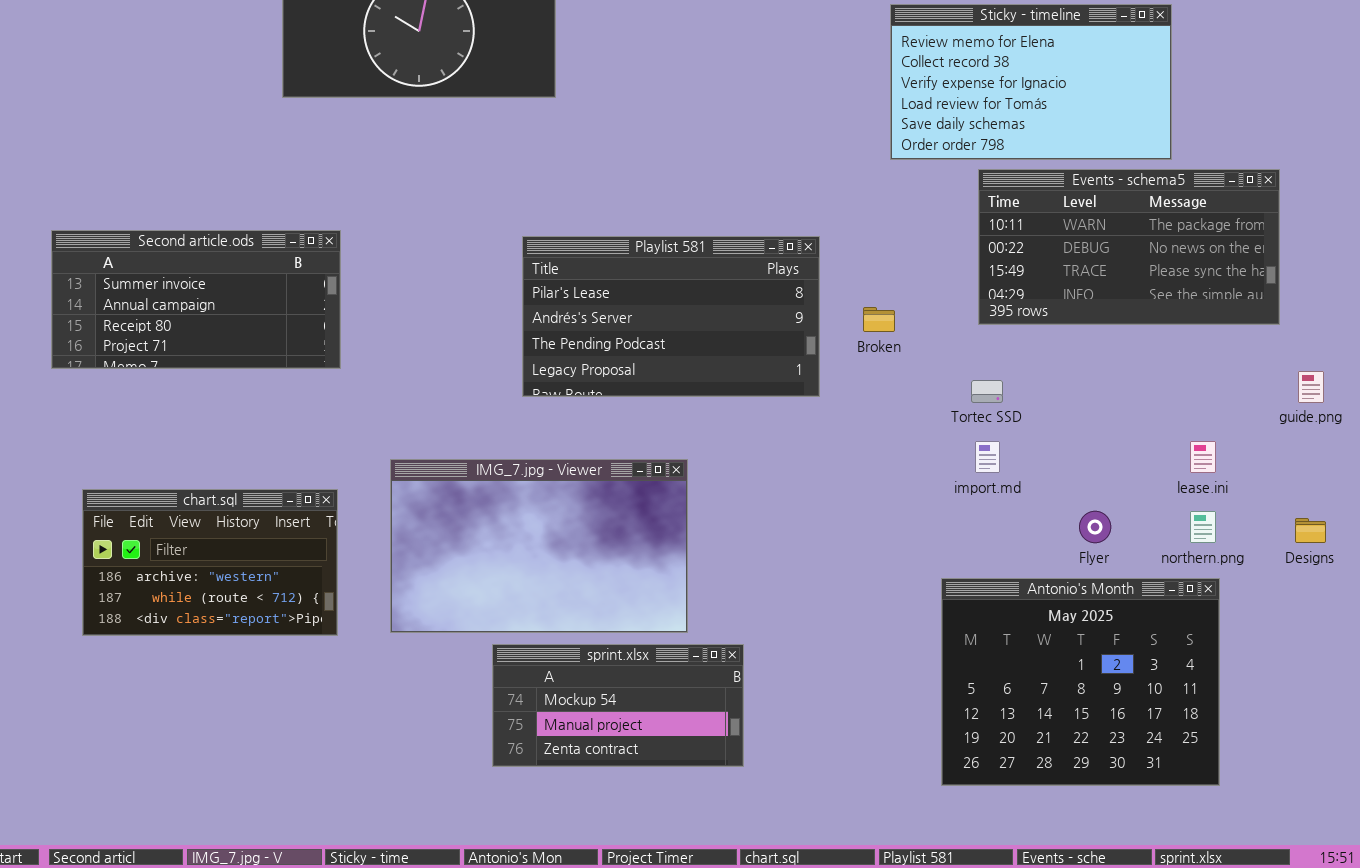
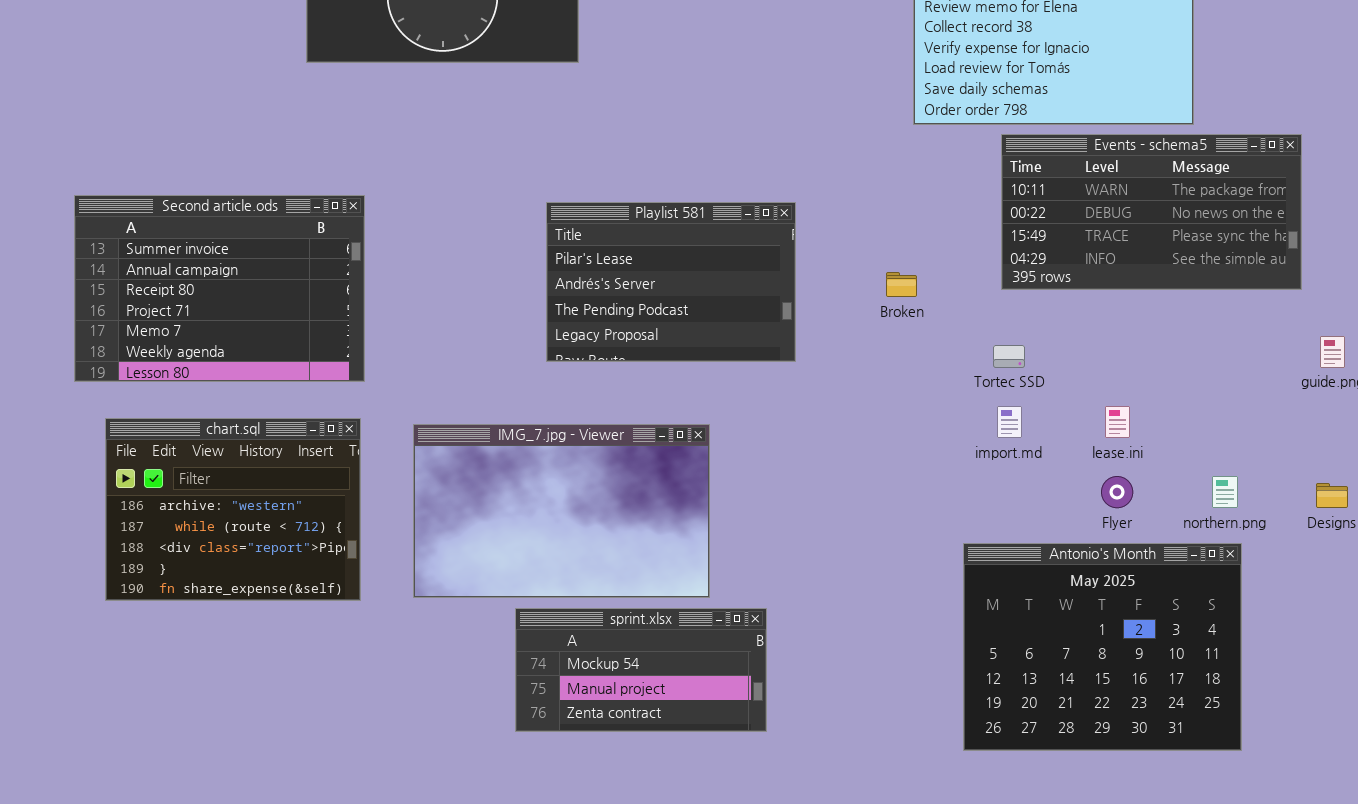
Second article.ods: [51,230,341,369] -> [74,195,365,382], resized
Playlist 581: [522,236,820,397] -> [546,202,796,362], resized
lease.ini: [1190,441,1216,473] -> [1105,406,1130,438], moved
chart.sql: [82,489,338,636] -> [105,418,361,601], resized

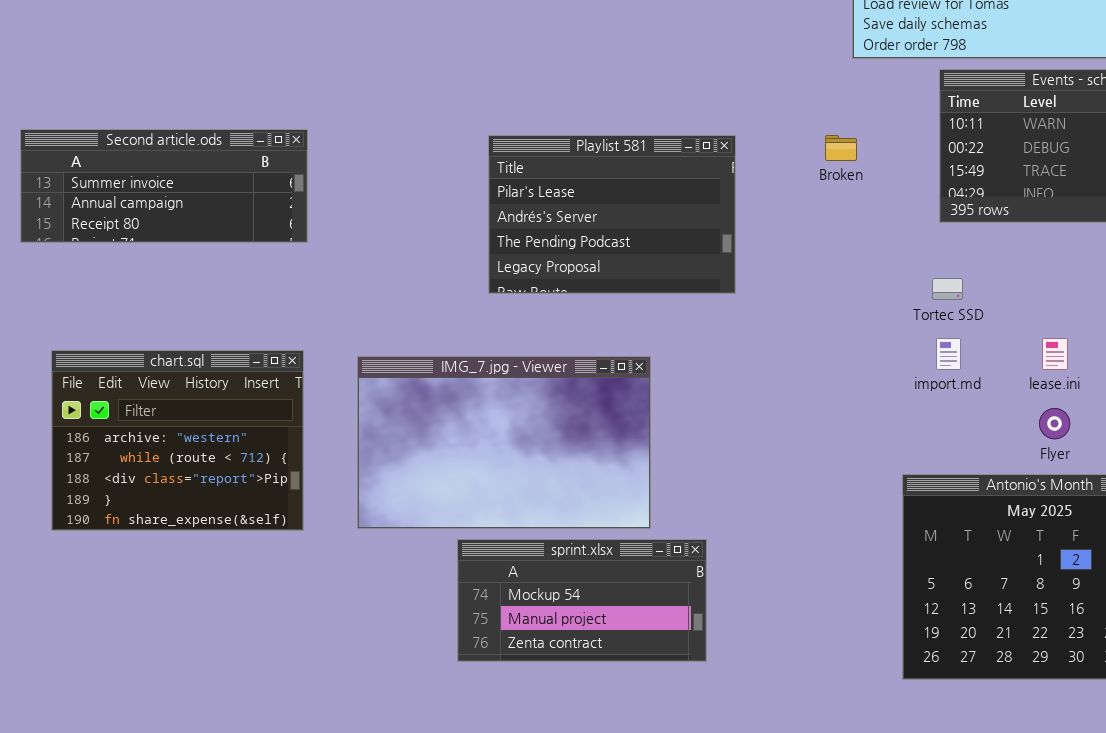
Second article.ods: [74,195,365,382] -> [20,129,308,243], resized
Broken: [886,272,917,297] -> [825,135,857,161], moved

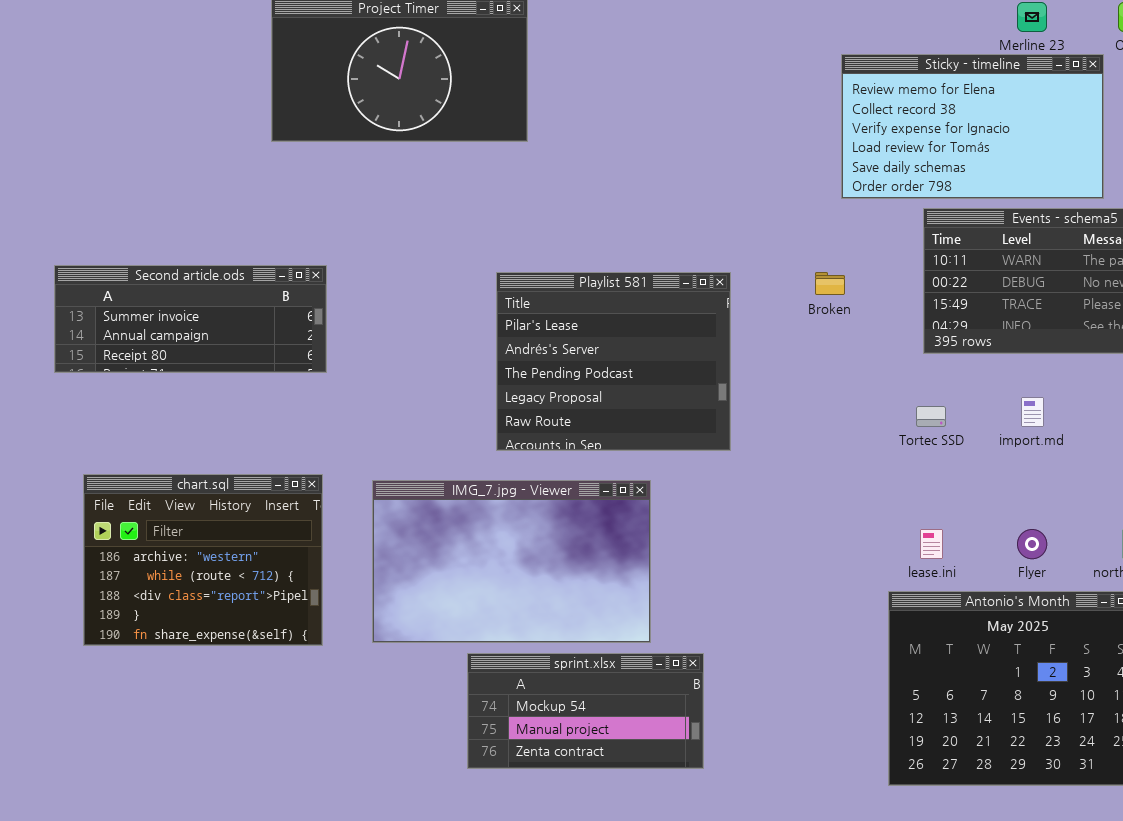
Playlist 581: [488,135,736,294] -> [496,272,731,451], resized
import.md: [936,338,961,370] -> [1021,397,1044,427], moved
lease.ini: [1042,338,1068,370] -> [920,529,943,559], moved

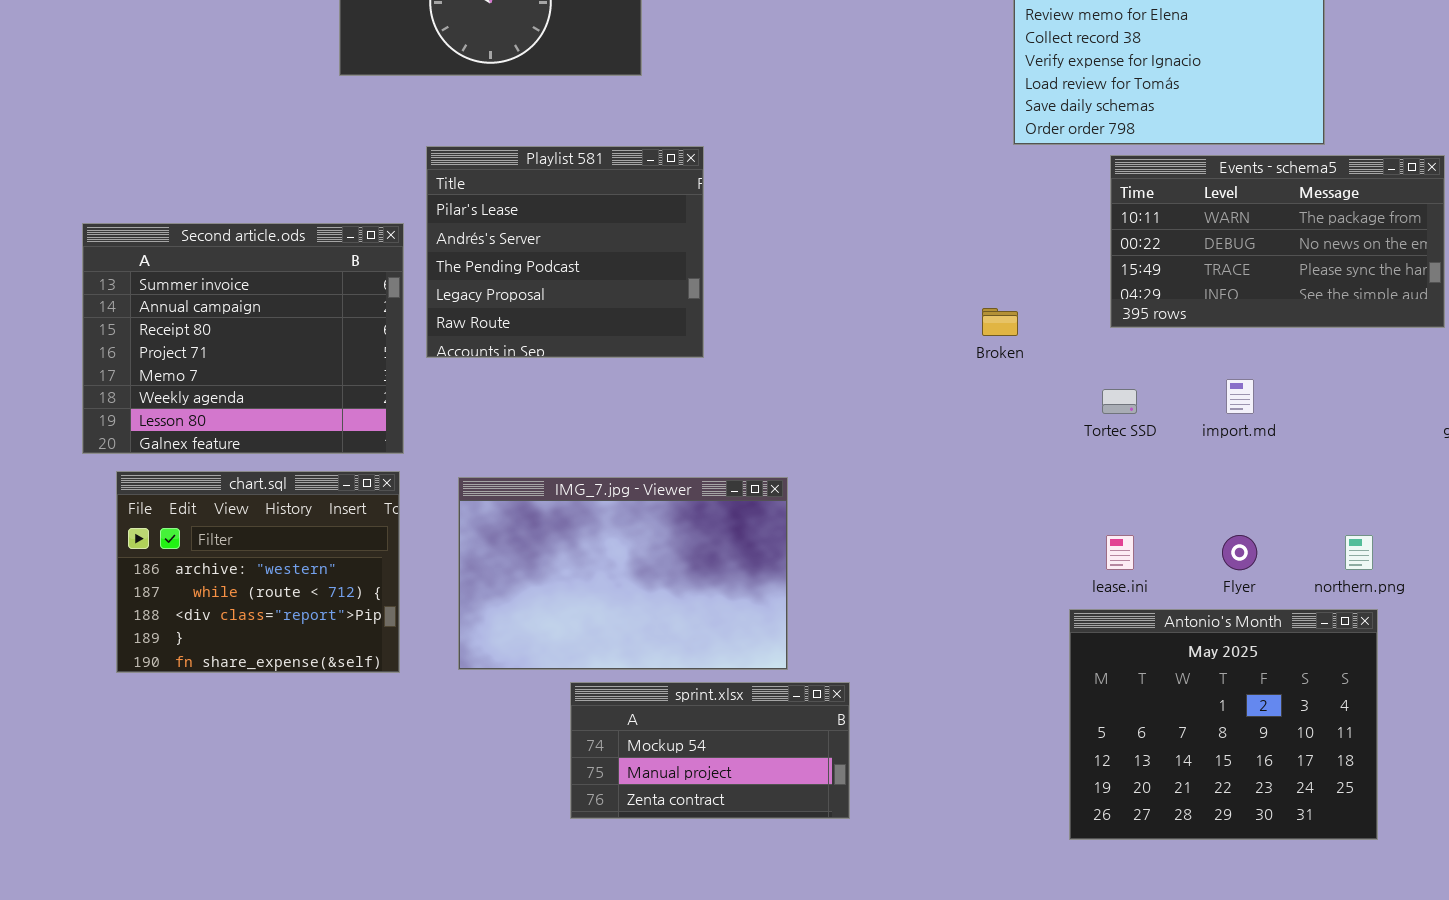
Second article.ods: [54,265,327,373] -> [82,223,404,454], resized
Playlist 581: [496,272,731,451] -> [426,146,704,358], moved
Broken: [815,272,845,295] -> [982,308,1018,336], moved

